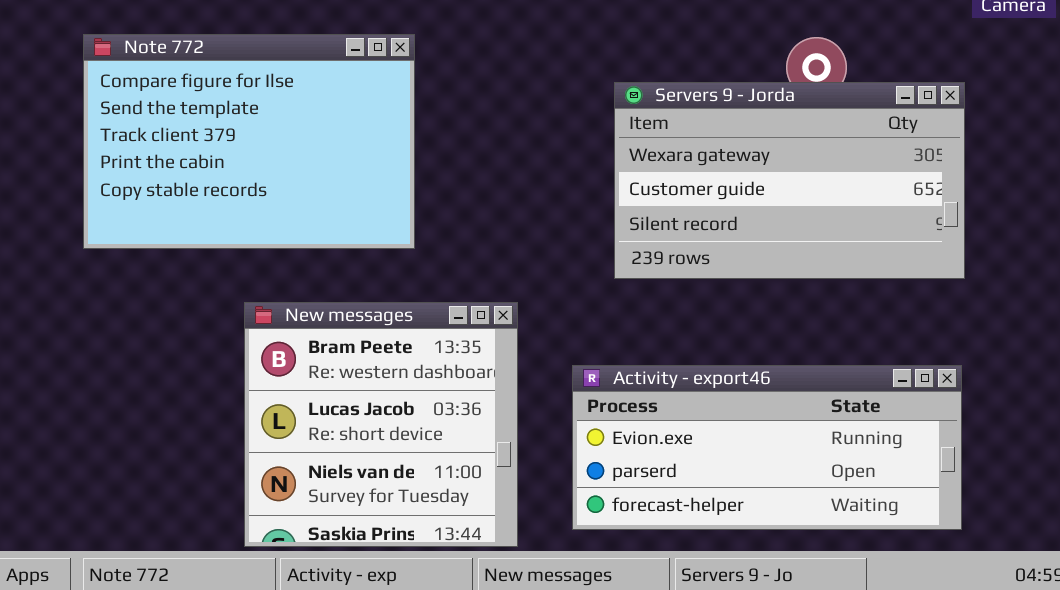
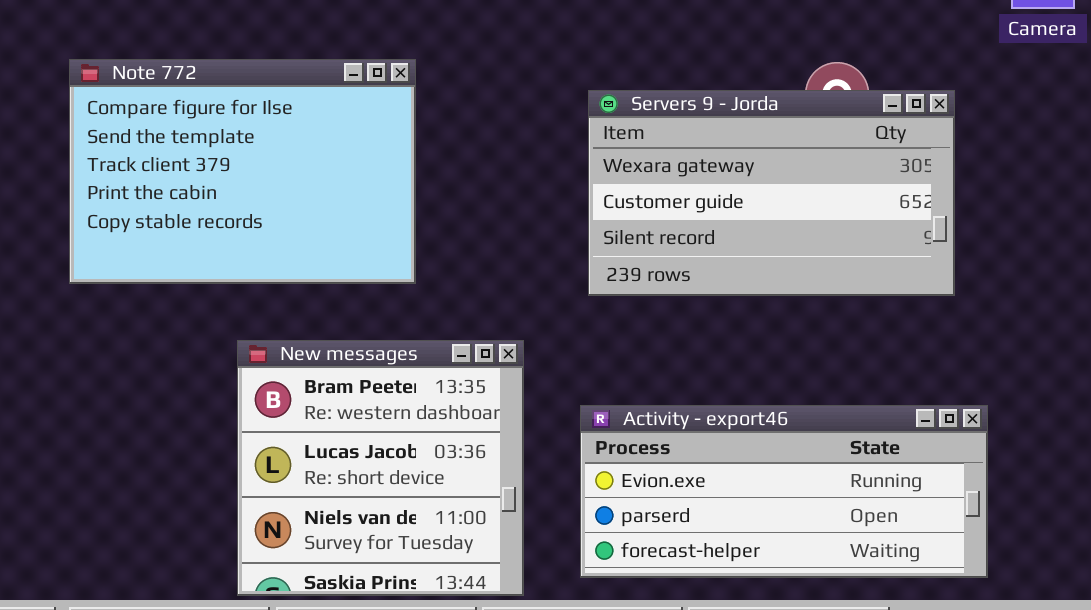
Servers 9 - Jorda: [614,82,965,279] -> [588,90,955,296], moved

